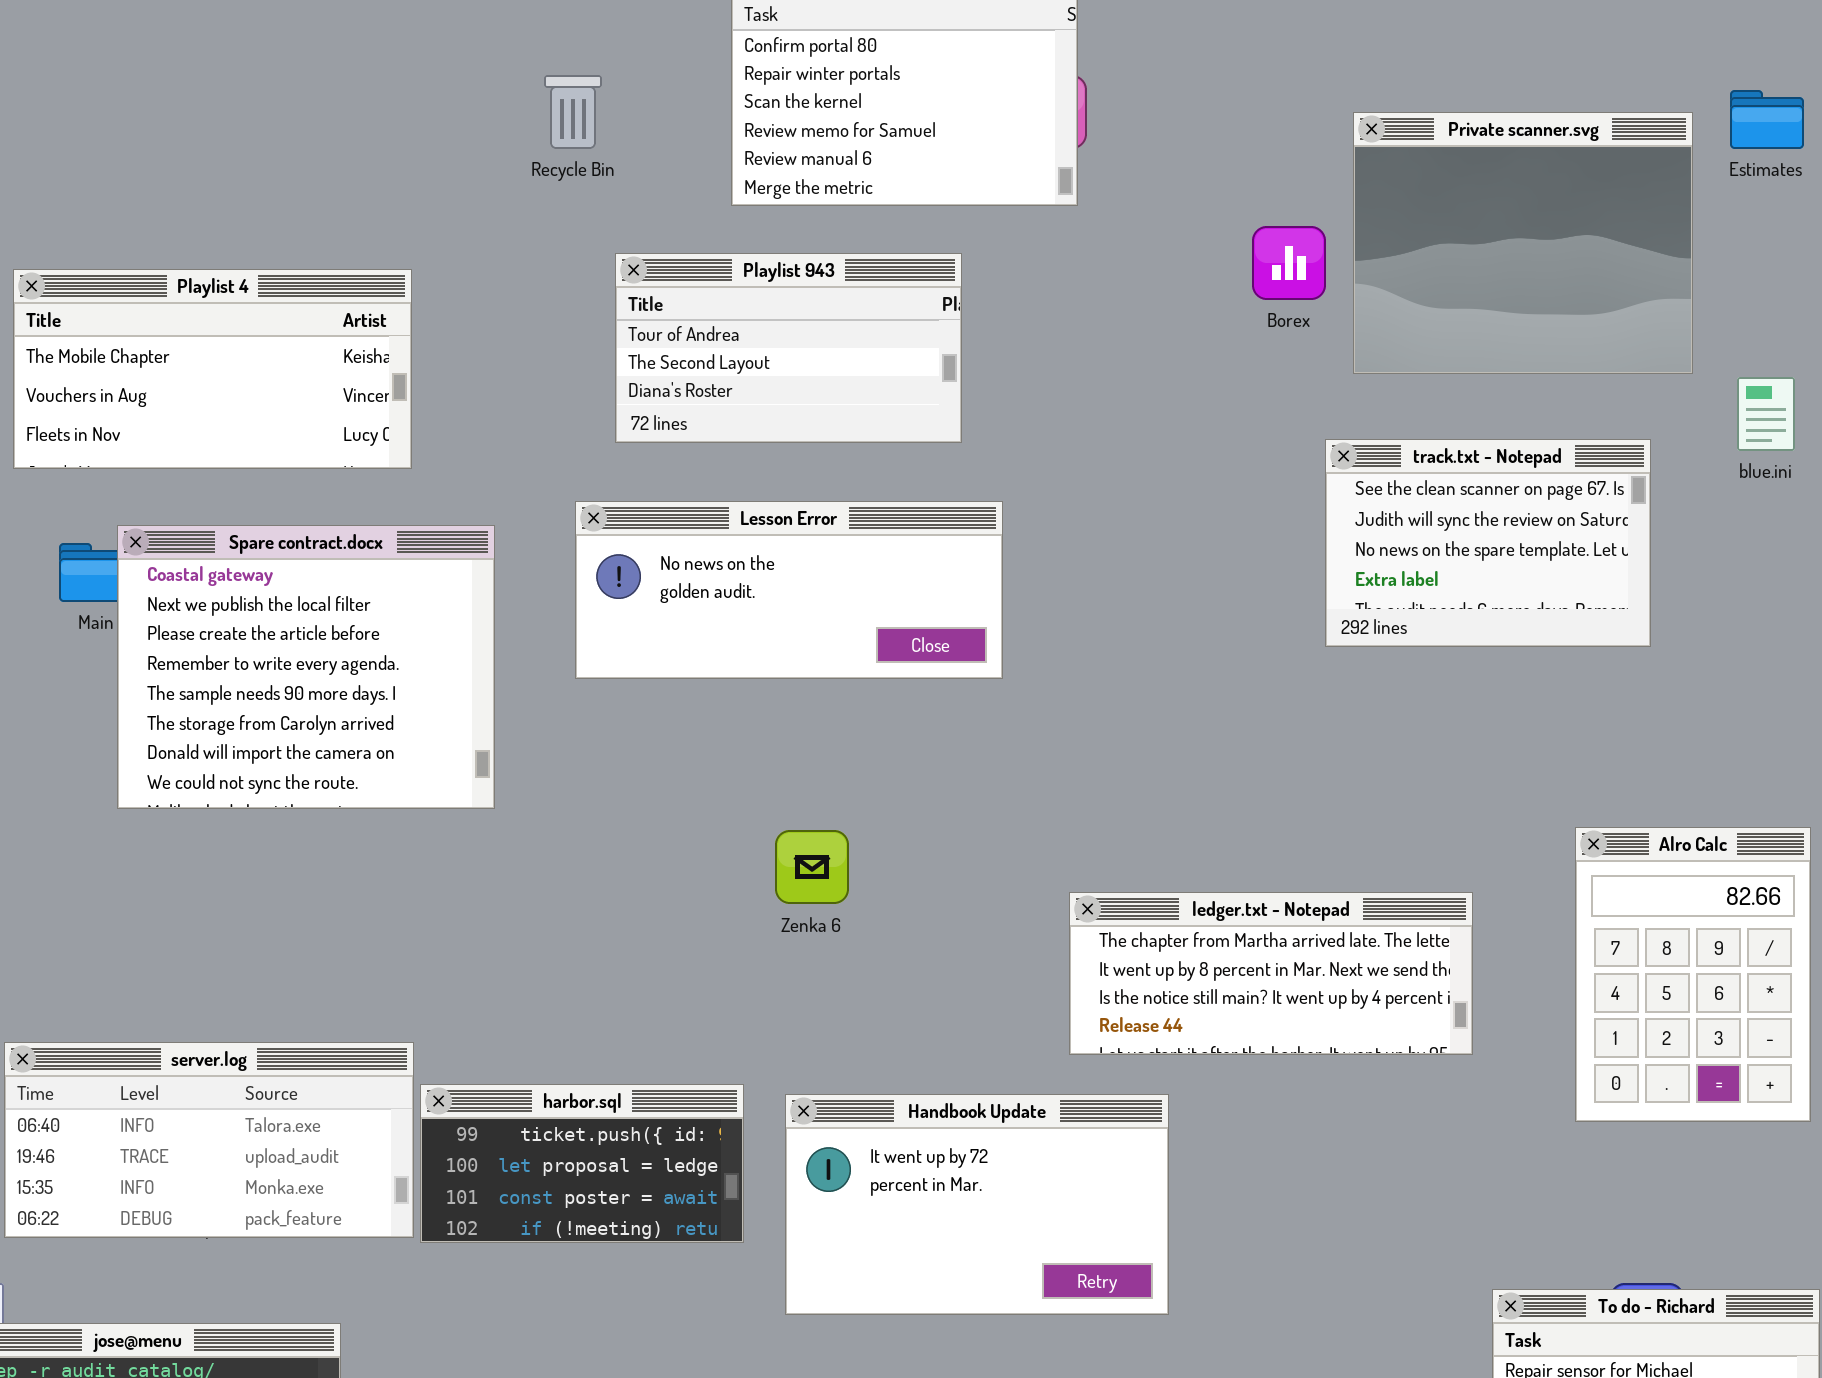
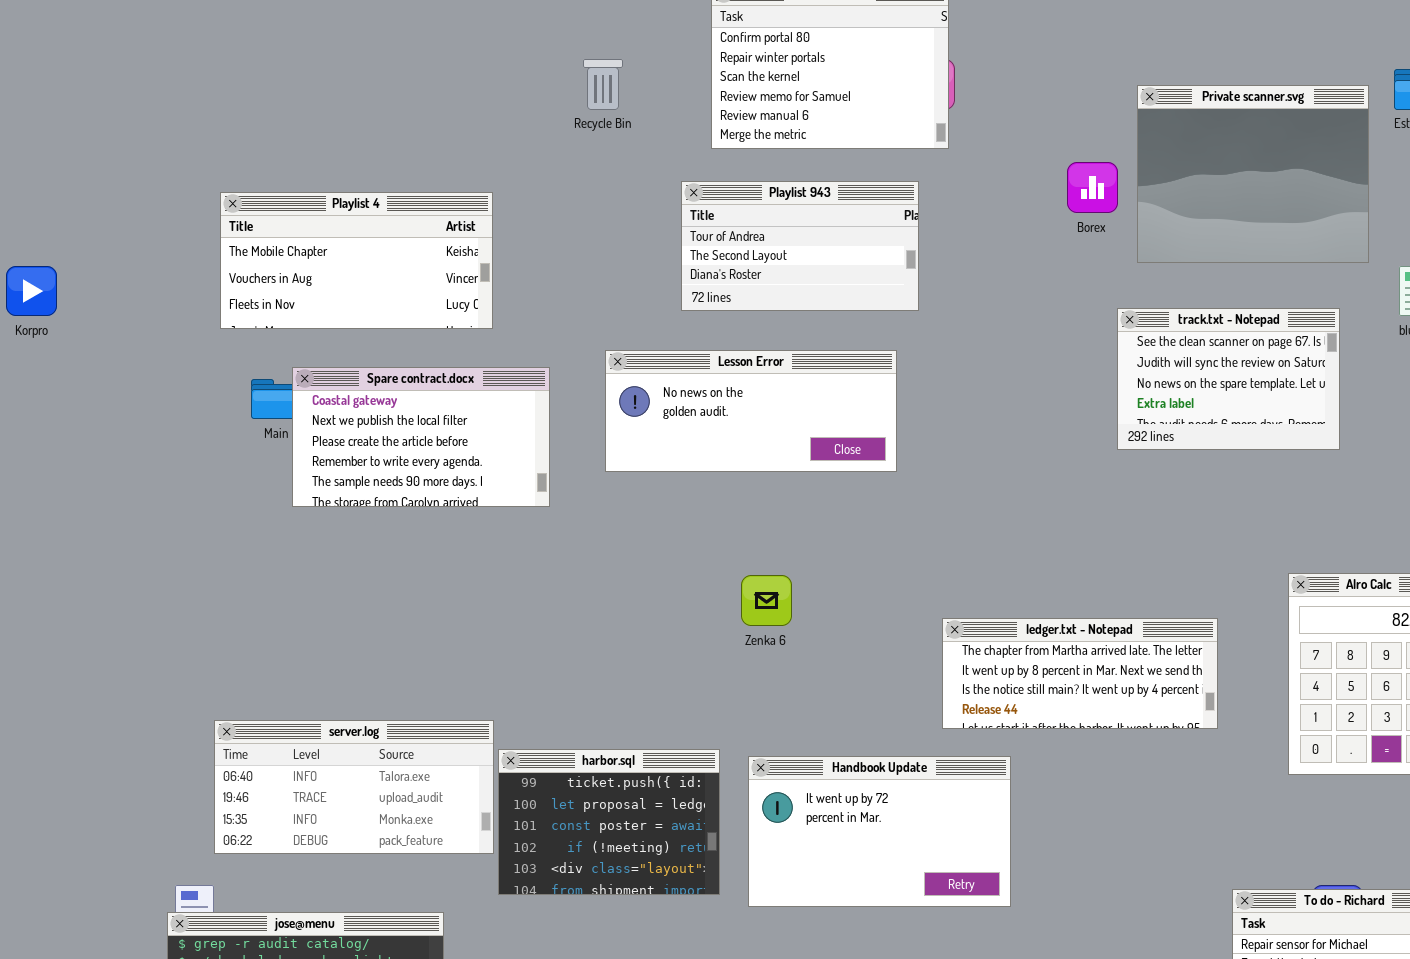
Playlist 943: [615,253,962,443] -> [681,181,919,311], moved
Spare contract.docx: [117,525,495,809] -> [292,367,550,507], resized
harbor.sql: [420,1084,744,1243] -> [498,749,720,895], resized

